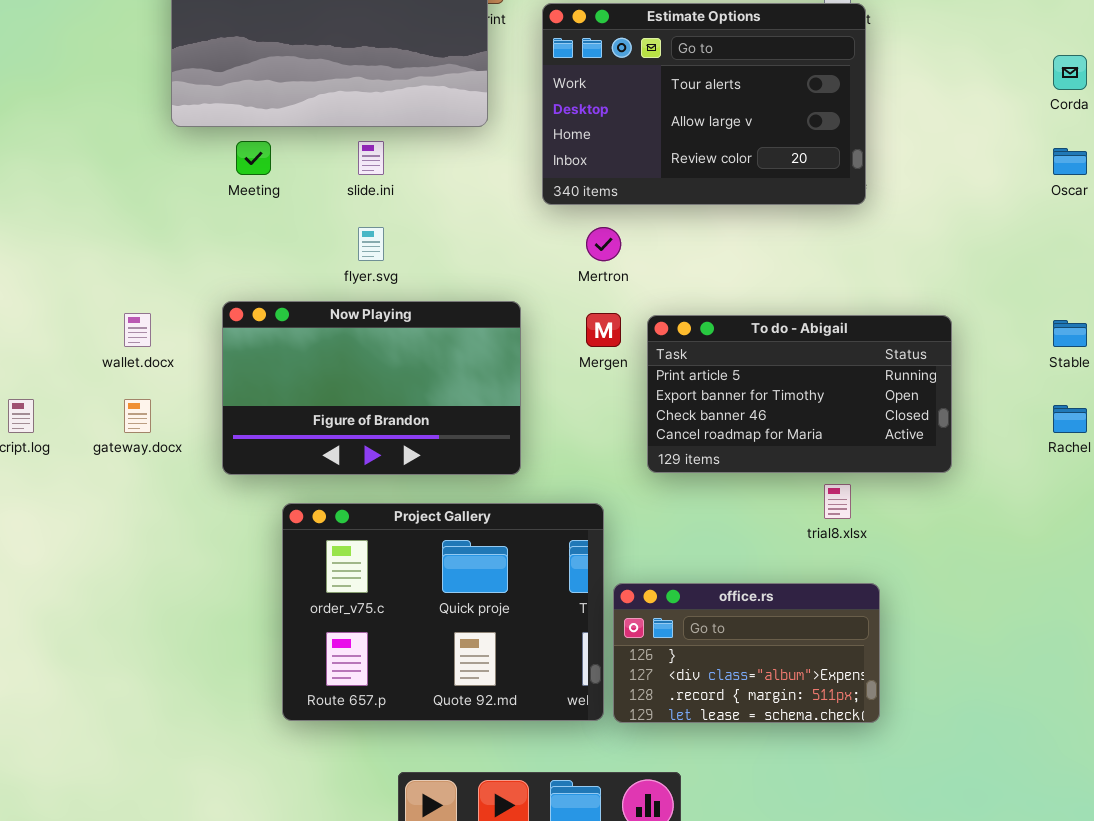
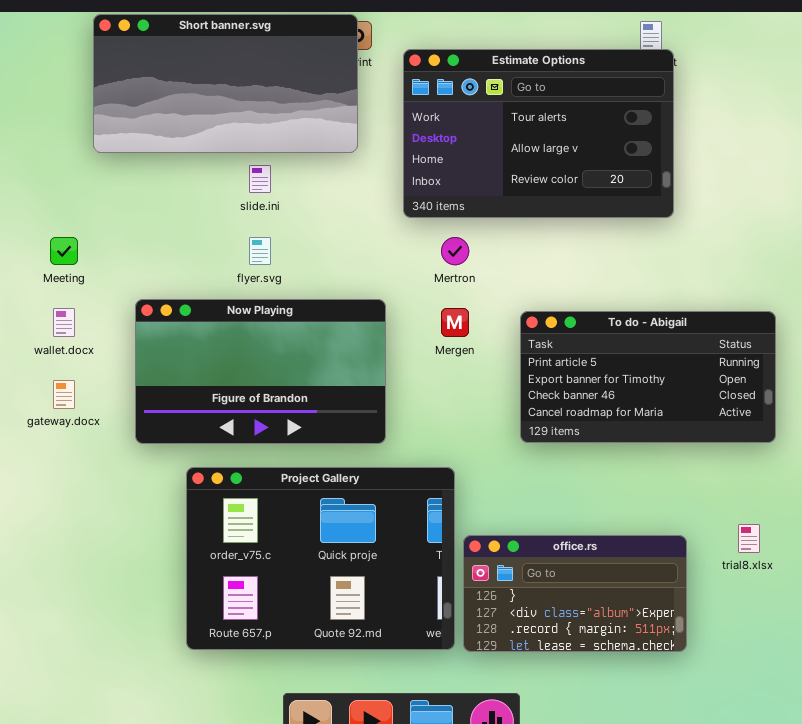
Meeting: [236,141,271,175] -> [50,237,78,265], moved
To do - Abigail: [647,315,952,473] -> [520,311,776,443], moved
trial8.xlsx: [824,484,851,519] -> [738,524,760,553], moved

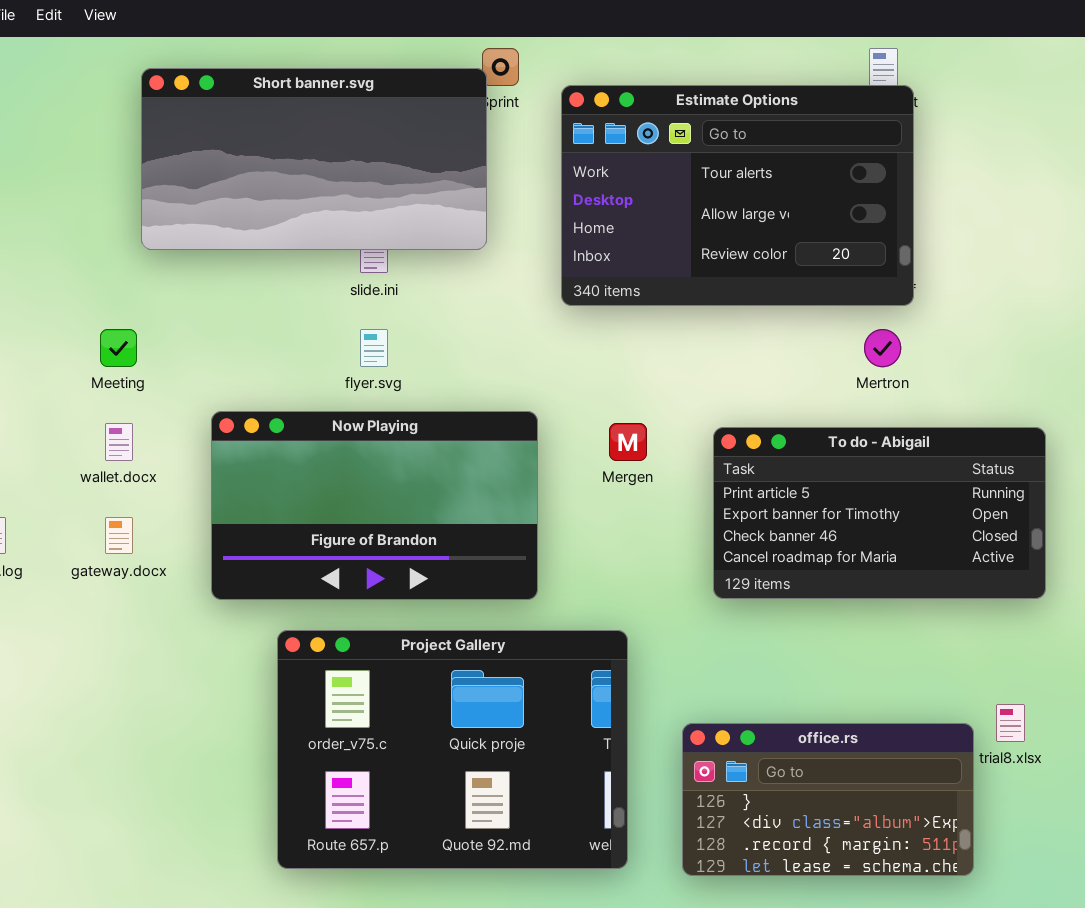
Short banner.svg: [93,14,358,153] -> [141,68,487,250], moved
Mertron: [441,237,469,265] -> [864,329,901,367], moved
office.rs: [463,535,687,652] -> [682,723,974,876], moved

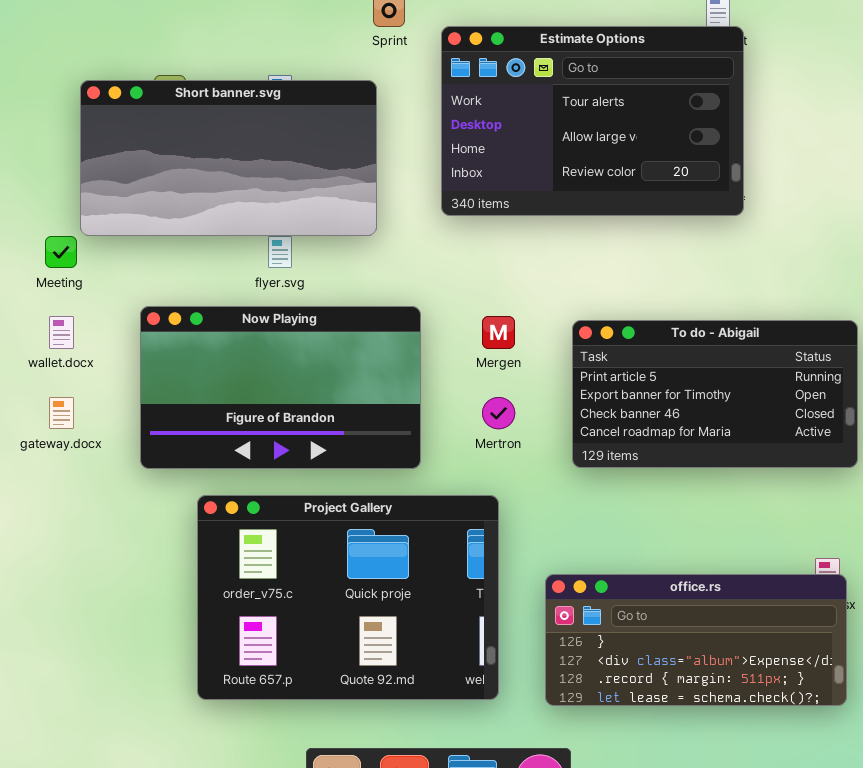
Short banner.svg: [141,68,487,250] -> [80,80,377,236], moved
Mertron: [864,329,901,367] -> [482,397,515,429], moved
office.rs: [682,723,974,876] -> [545,574,847,706], resized

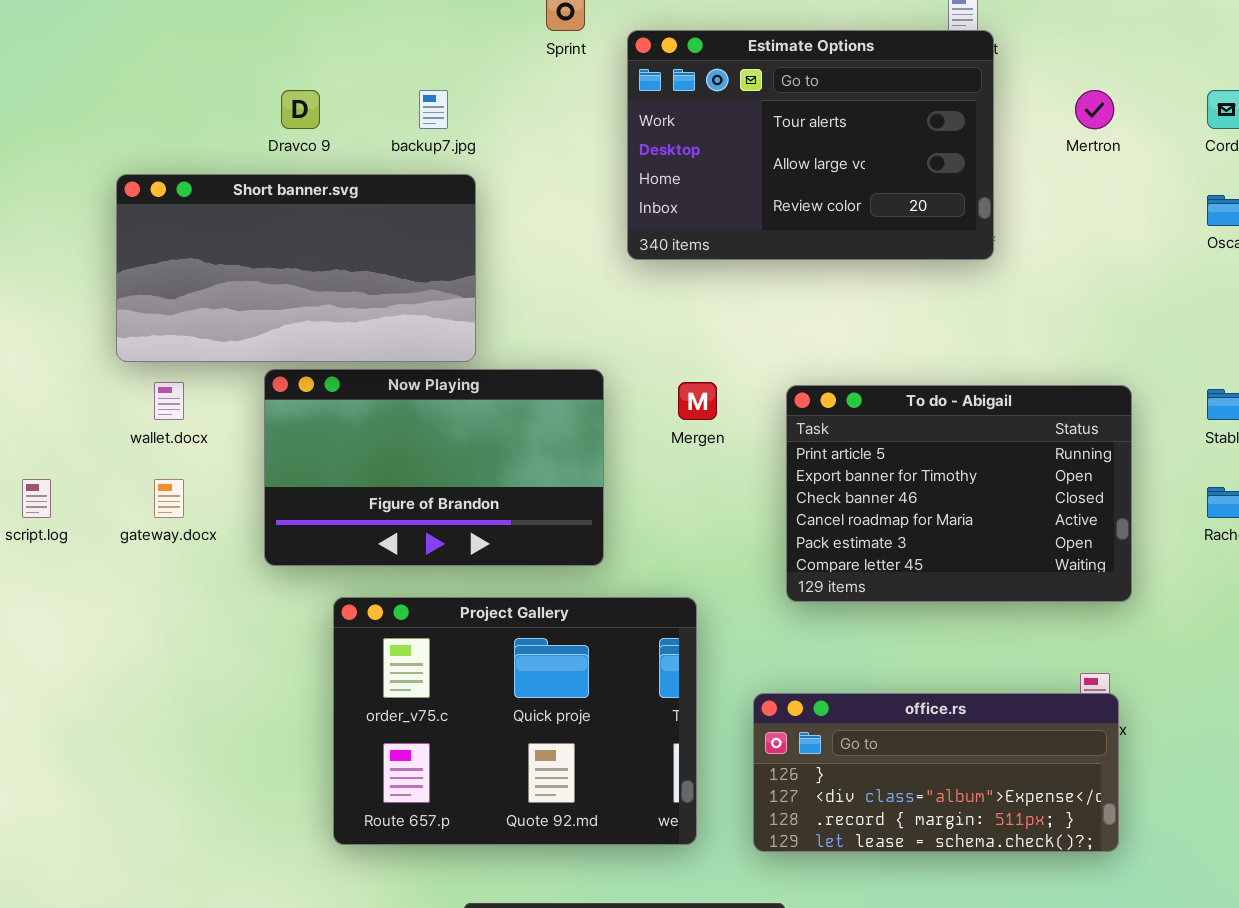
Short banner.svg: [80,80,377,236] -> [116,174,476,362], moved
To do - Abigail: [572,320,858,468] -> [786,385,1132,602], resized
Mertron: [482,397,515,429] -> [1075,90,1114,129], moved

